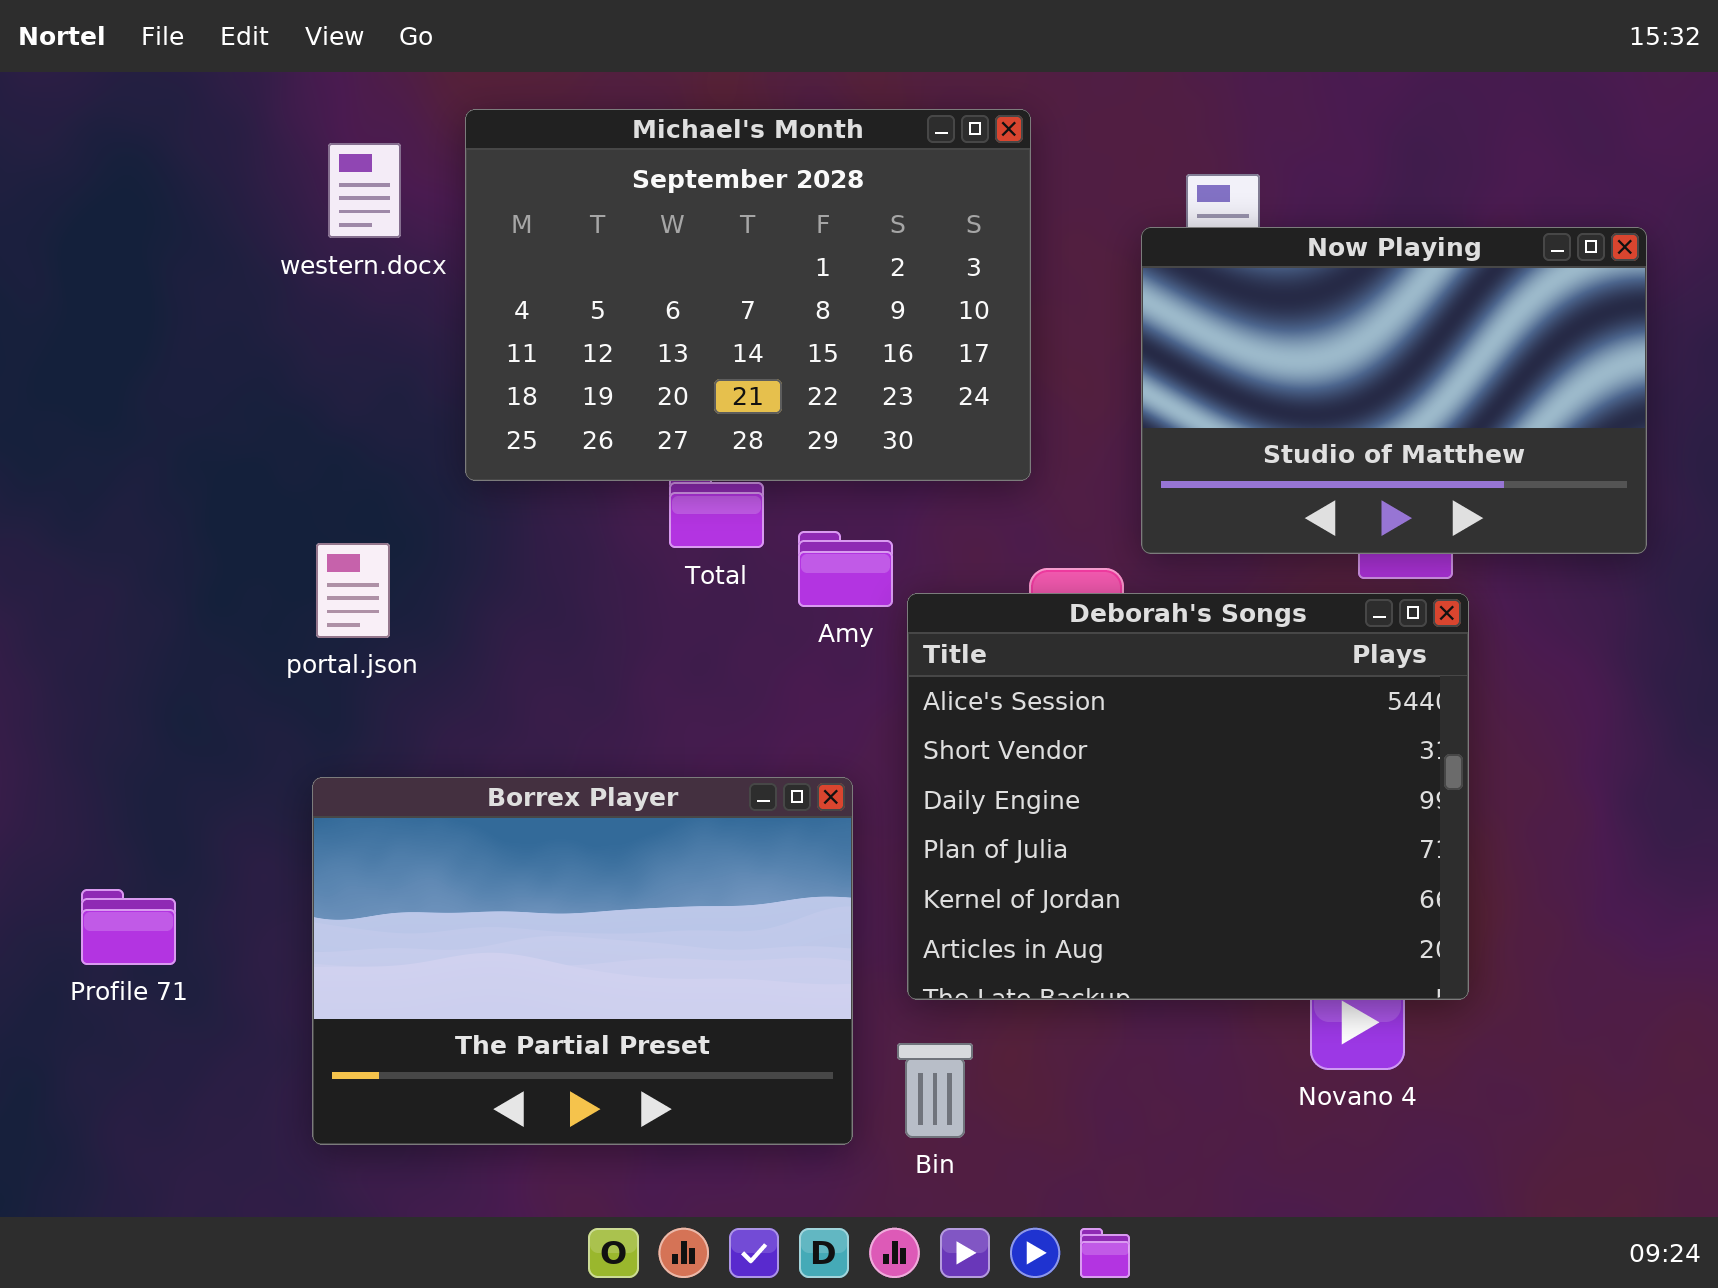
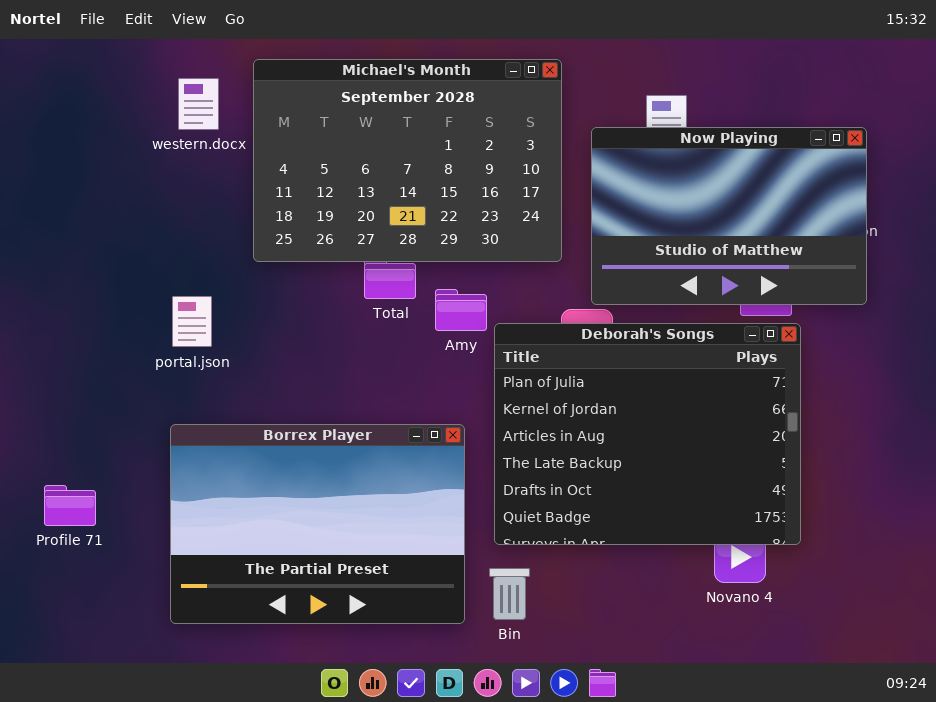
Now Playing: [1141,227,1647,554] -> [591,127,867,305], moved
Deborah's Songs: [907,593,1469,1000] -> [494,323,801,545], scrolled down 3 rows

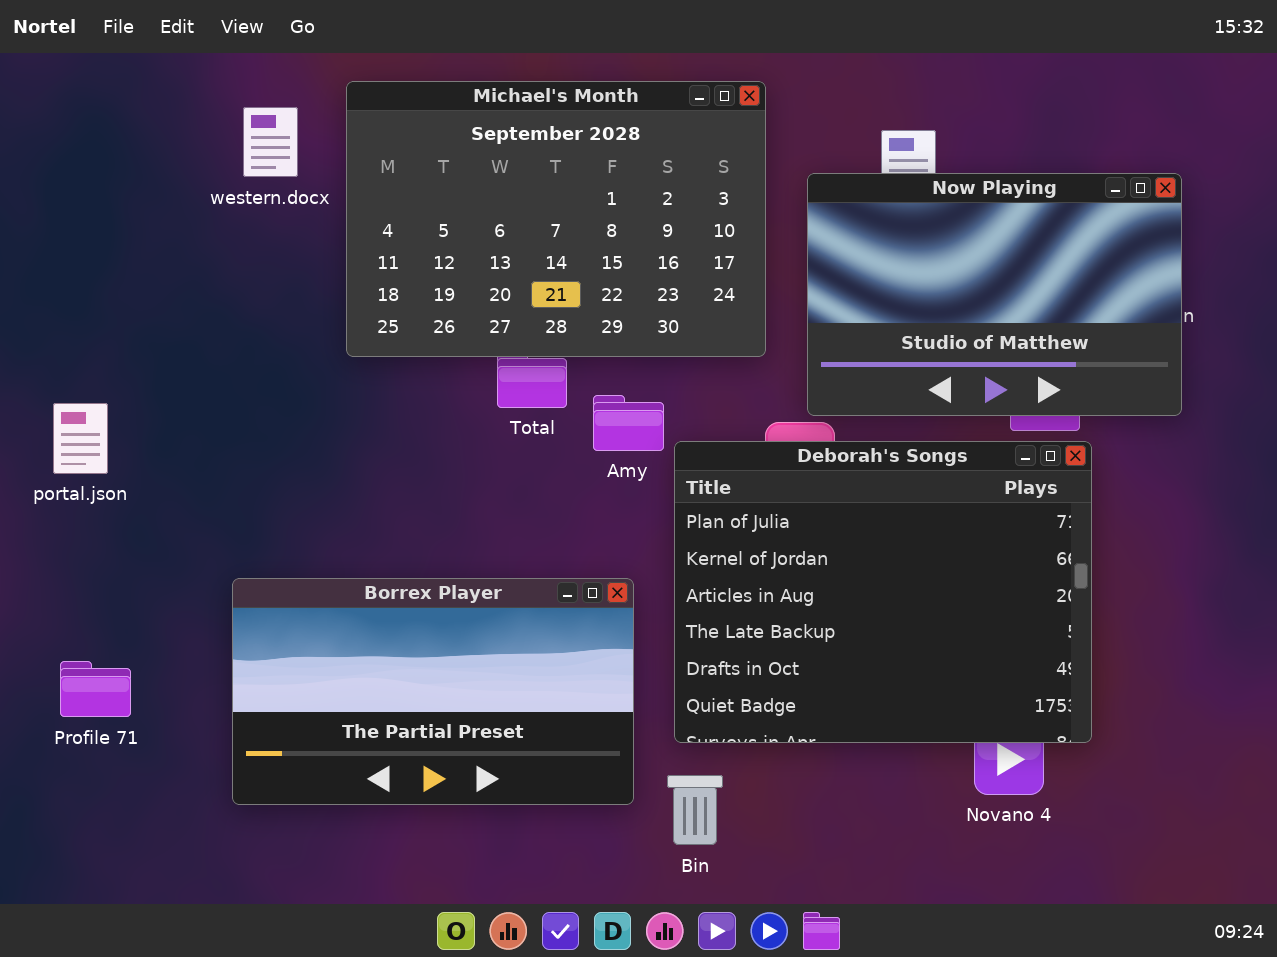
portal.json: [172,296,212,347] -> [53,403,108,474], moved
Borrex Player: [170,424,465,624] -> [232,578,634,805], resized

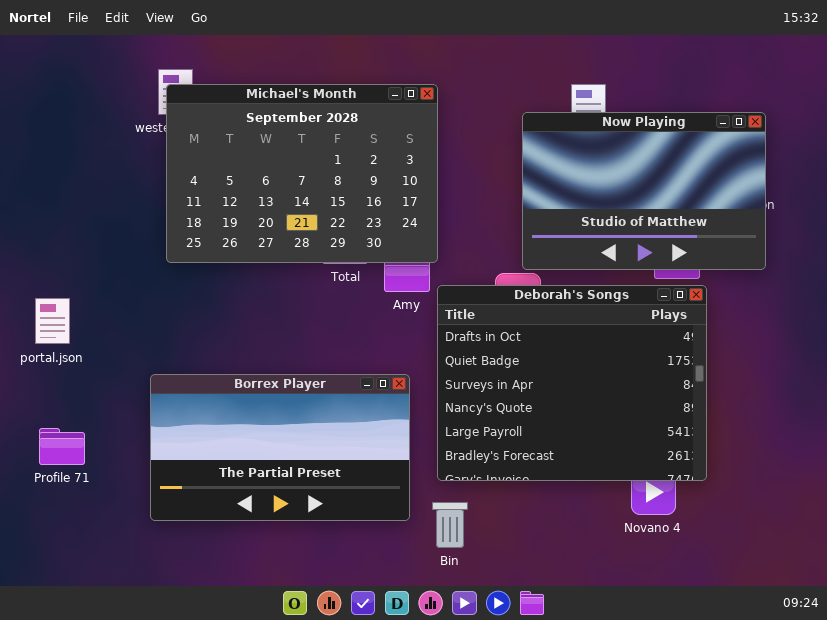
Michael's Month: [346,81,766,357] -> [166,84,438,263], moved
portal.json: [53,403,108,474] -> [35,298,70,344], moved
Deborah's Songs: [674,441,1092,743] -> [437,285,707,481], scrolled down 4 rows

